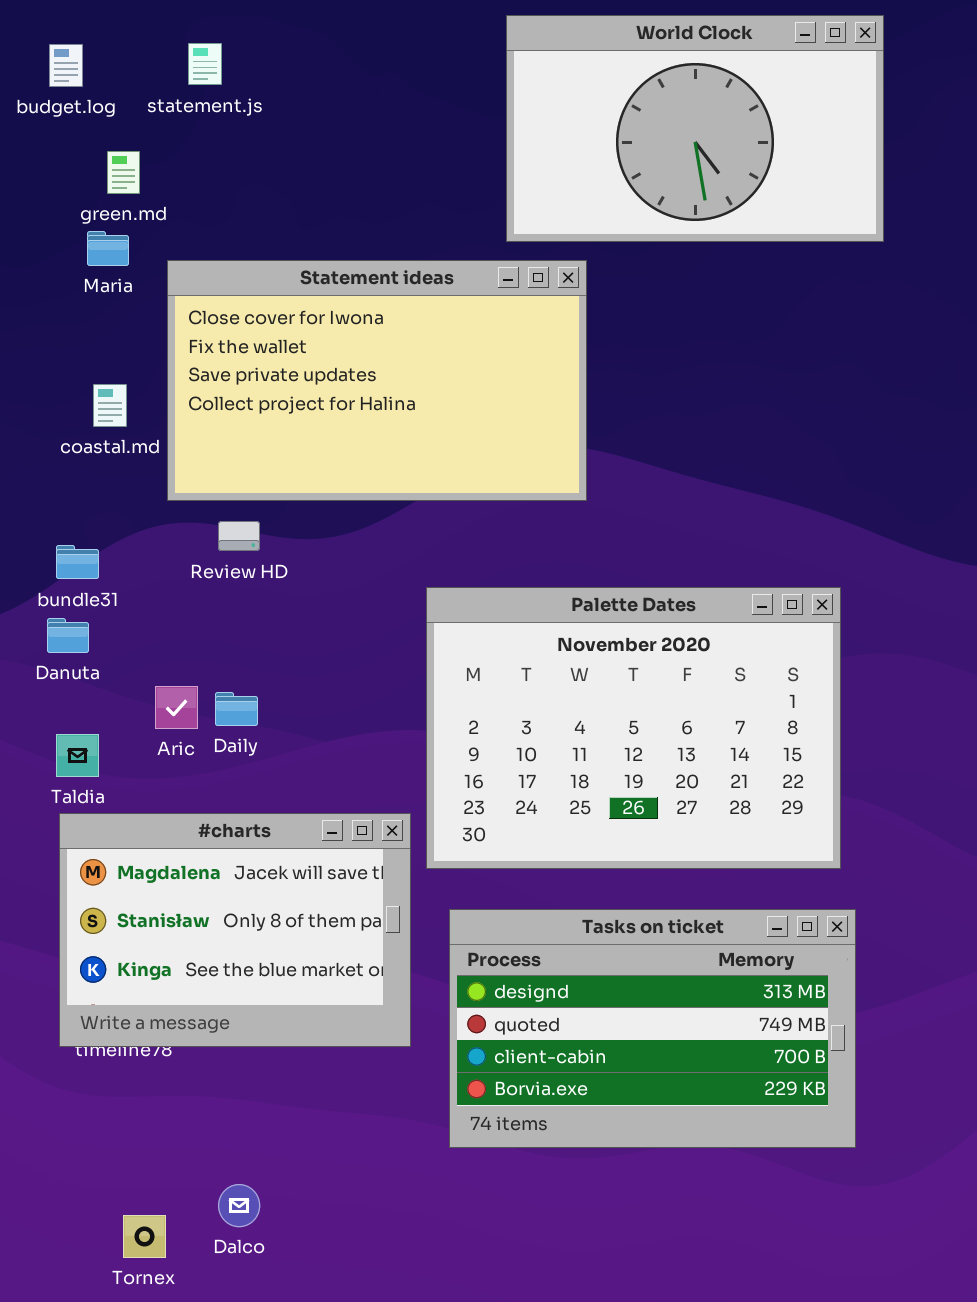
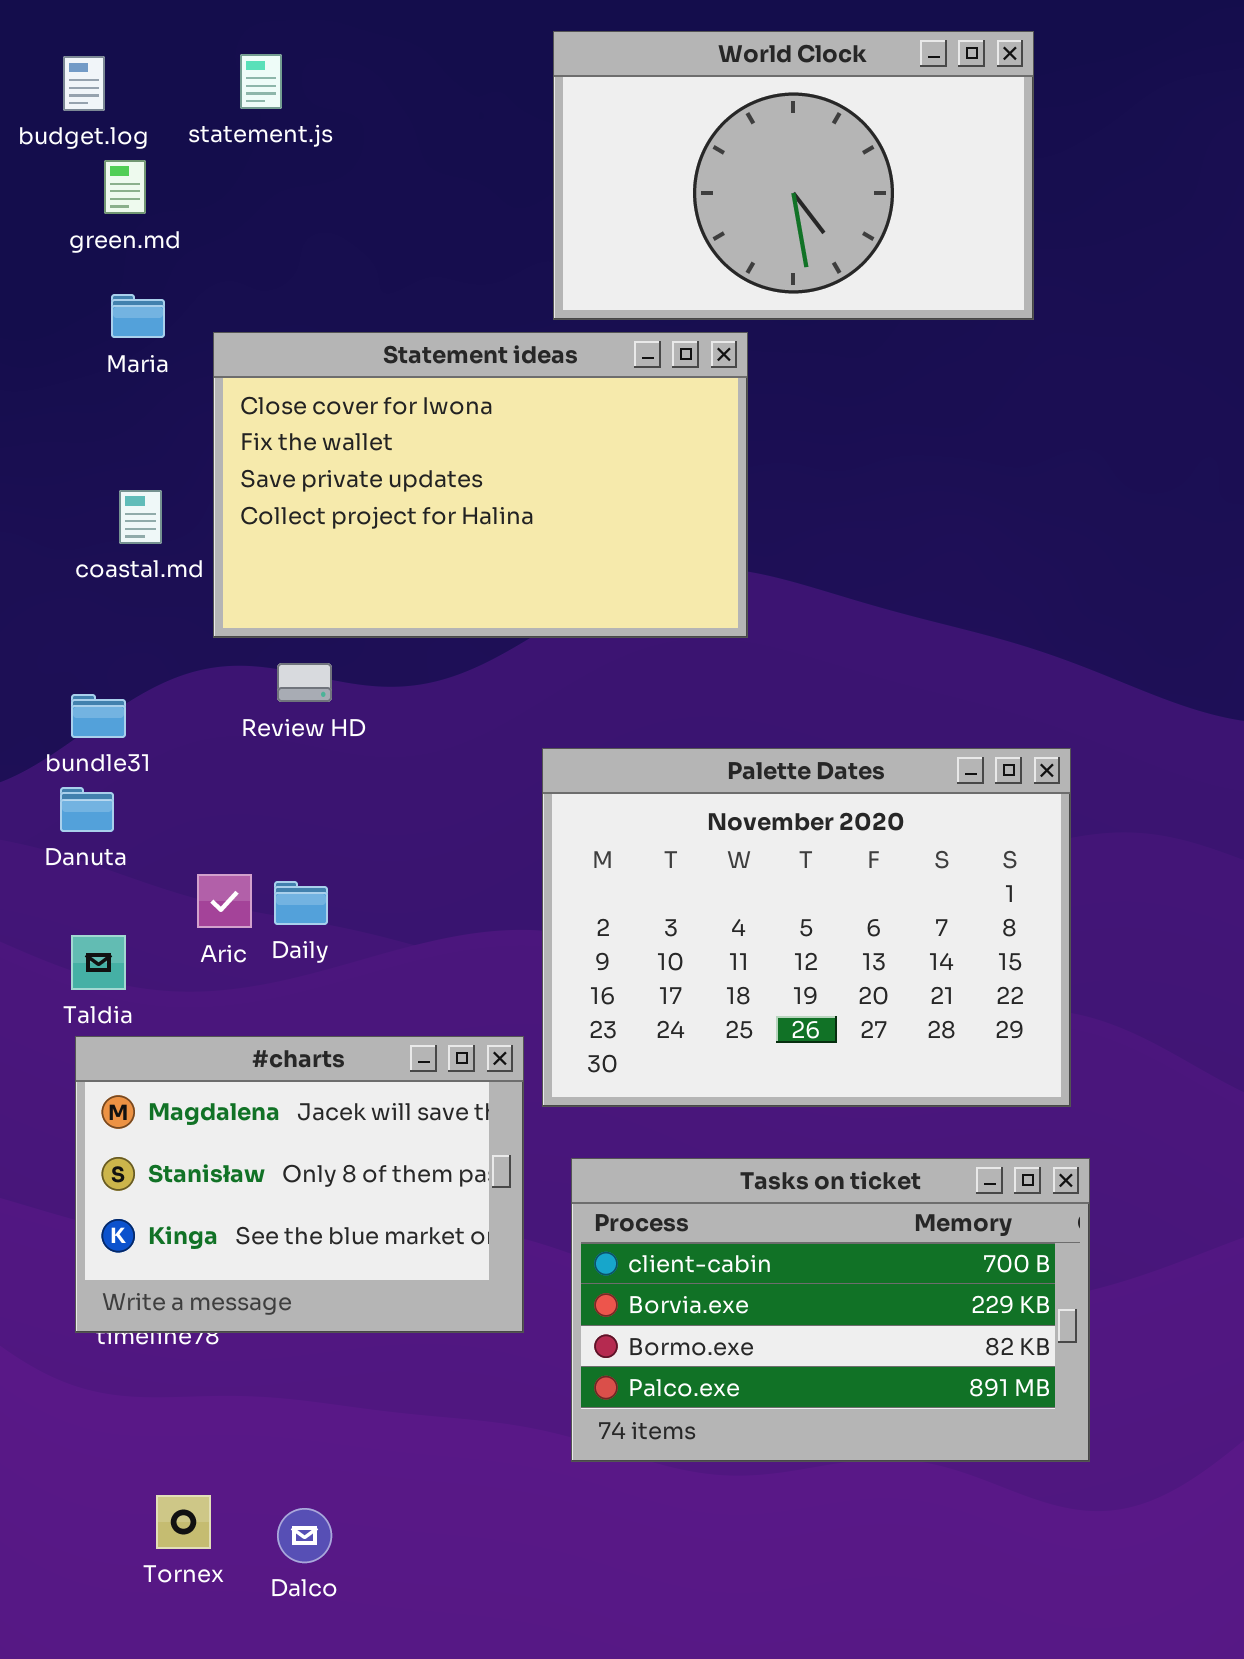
World Clock: [506,15,884,242] -> [553,31,1034,320], moved
green.md: [107,151,140,194] -> [104,160,146,214], moved
Tasks on ticket: [449,909,856,1148] -> [571,1158,1090,1462], scrolled down 2 rows
Tornex: [123,1215,166,1258] -> [156,1495,211,1549], moved

